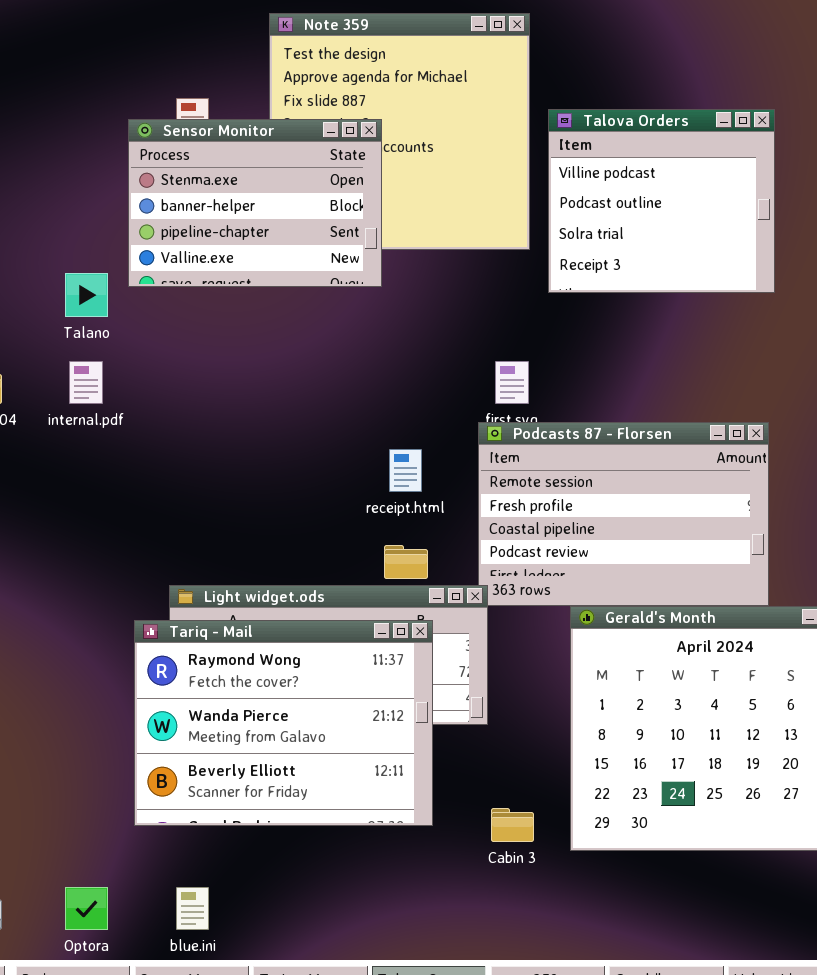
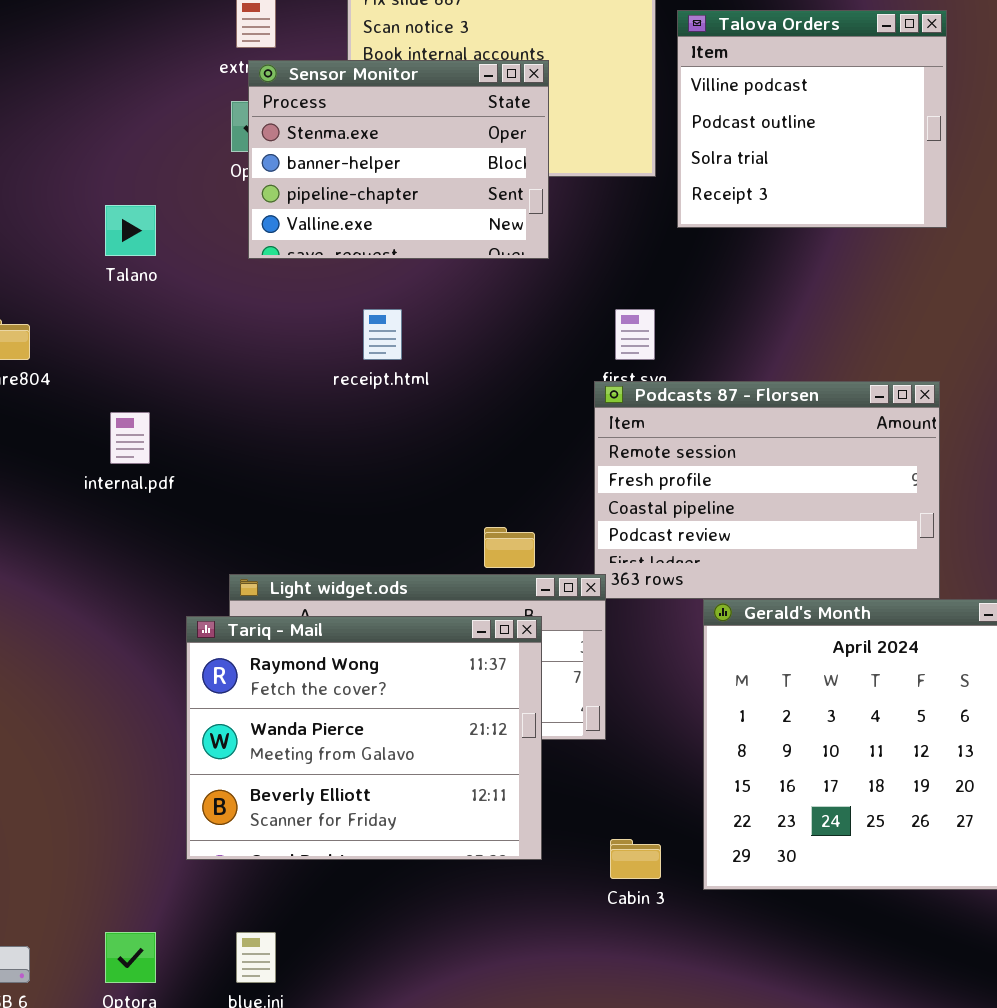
Sensor Monitor: [128,119,382,287] -> [248,60,549,259], moved
internal.pdf: [69,361,103,404] -> [110,412,150,464], moved
receipt.html: [389,449,422,492] -> [363,309,402,360], moved

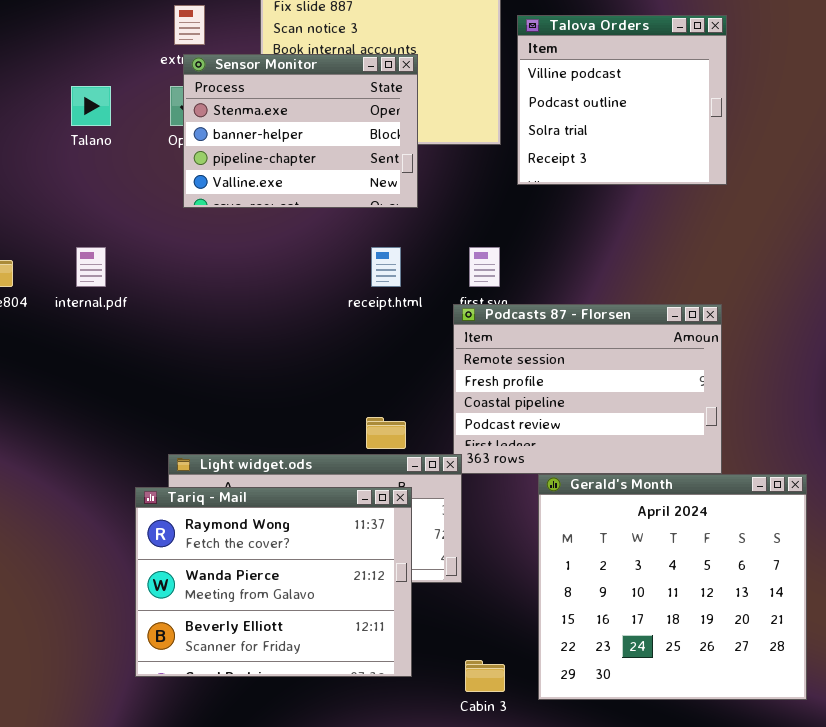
Talano: [105,205,156,256] -> [71,86,111,126], moved
receipt.html: [363,309,402,360] -> [371,247,401,287], moved
internal.pdf: [110,412,150,464] -> [76,247,106,287], moved

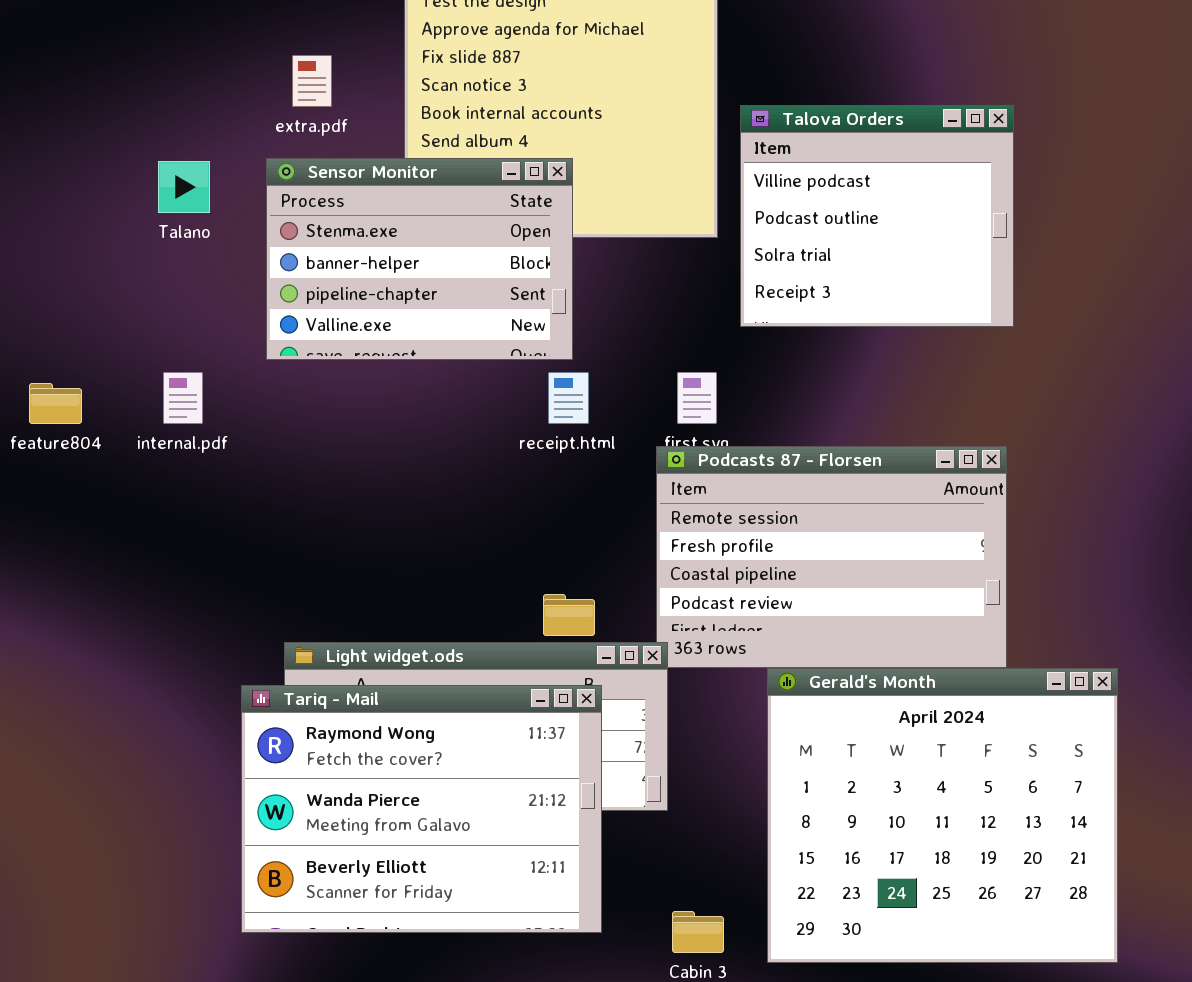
Talova Orders: [517,15,727,185] -> [740,105,1014,327], moved
Sensor Monitor: [183,54,418,208] -> [266,158,573,360], moved

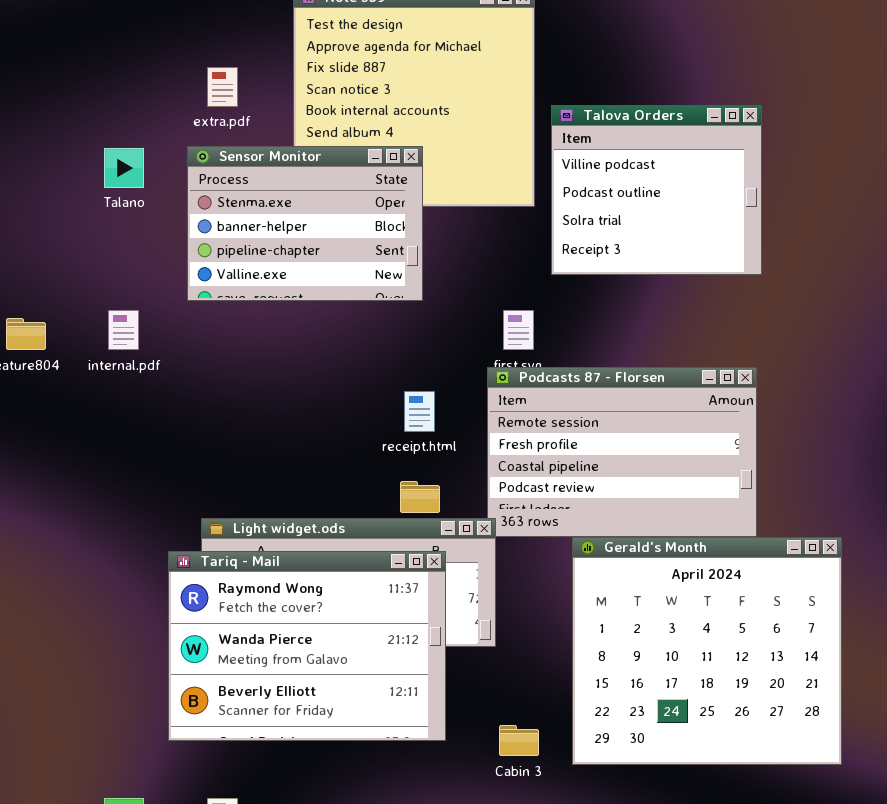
receipt.html: [548,372,589,424] -> [404,391,435,432], moved

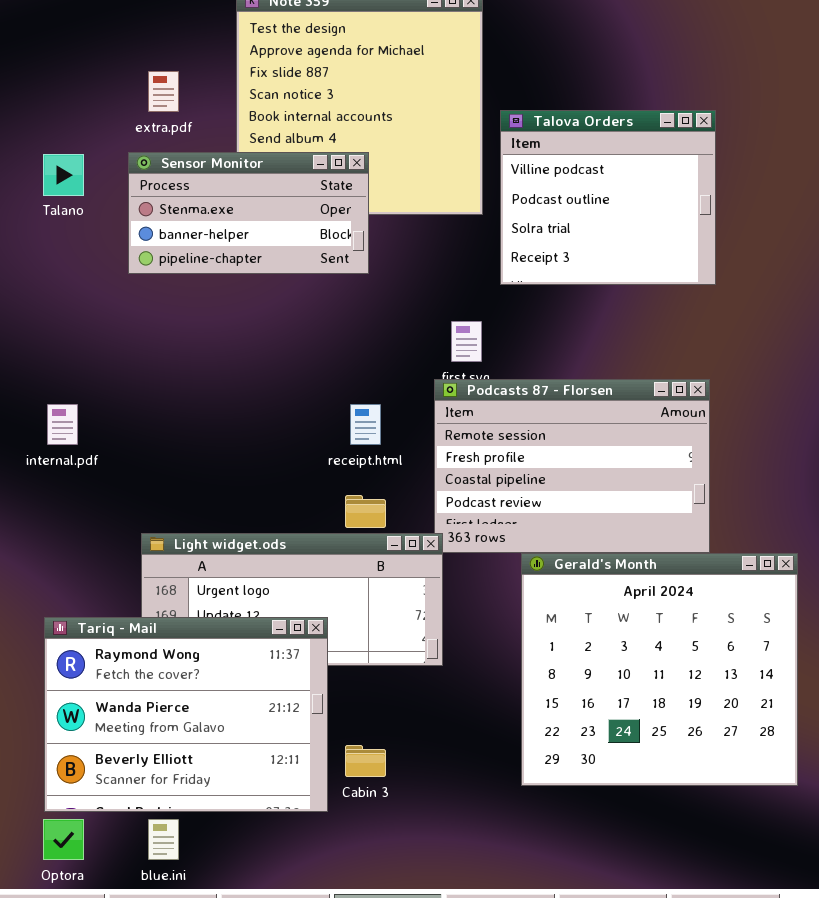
Sensor Monitor: [187,146,423,301] -> [128,152,369,274], resized
internal.pdf: [108,310,139,350] -> [47,404,78,445], moved
Tariq - Mail: [168,551,446,741] -> [44,617,328,812], moved
Cabin 3: [499,725,539,756] -> [345,745,386,777], moved

